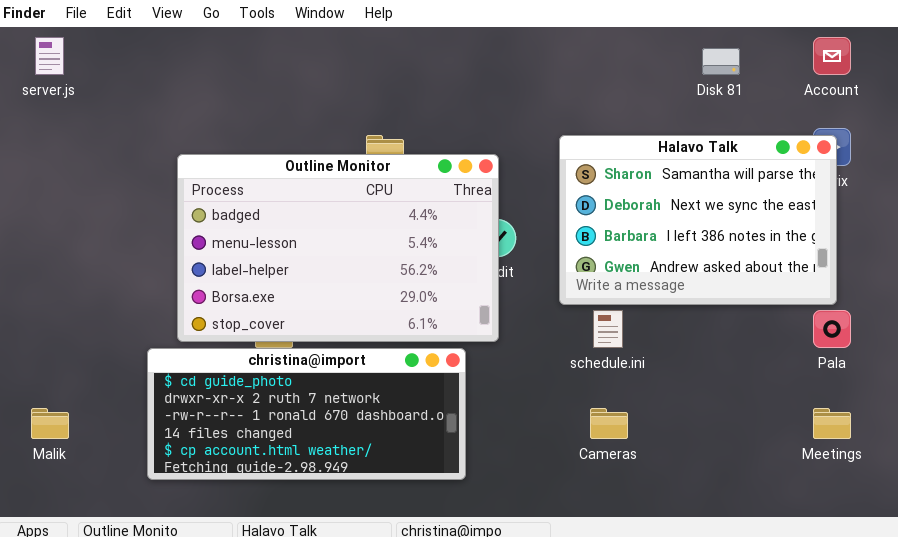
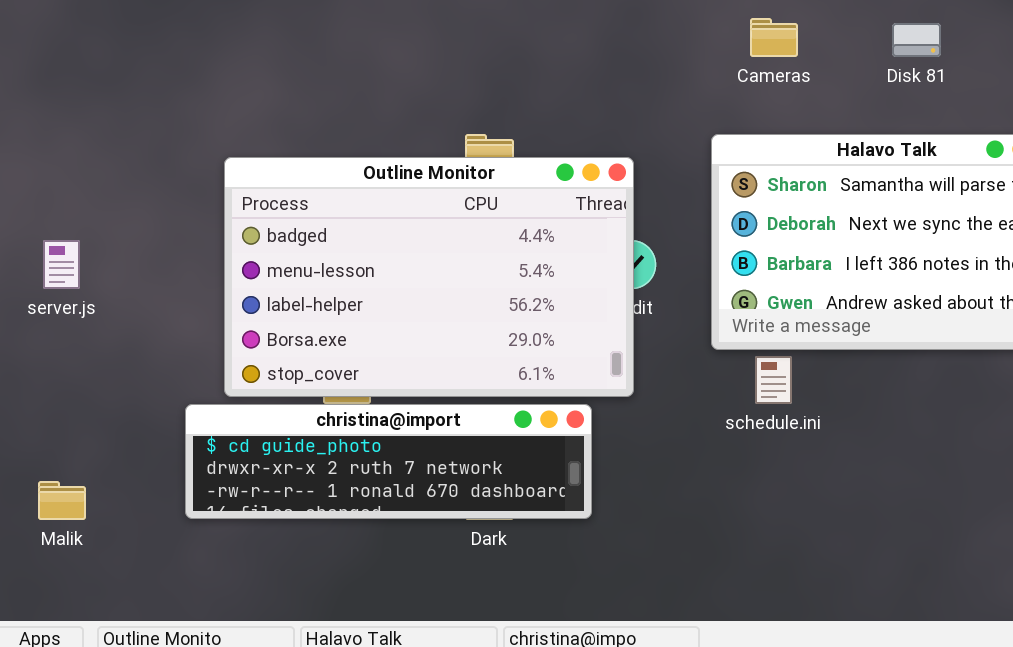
server.js: [35,37,64,75] -> [43,240,80,289], moved
christina@import: [147,348,466,480] -> [185,404,592,519], resized
Cameras: [590,408,628,439] -> [750,18,798,57], moved

